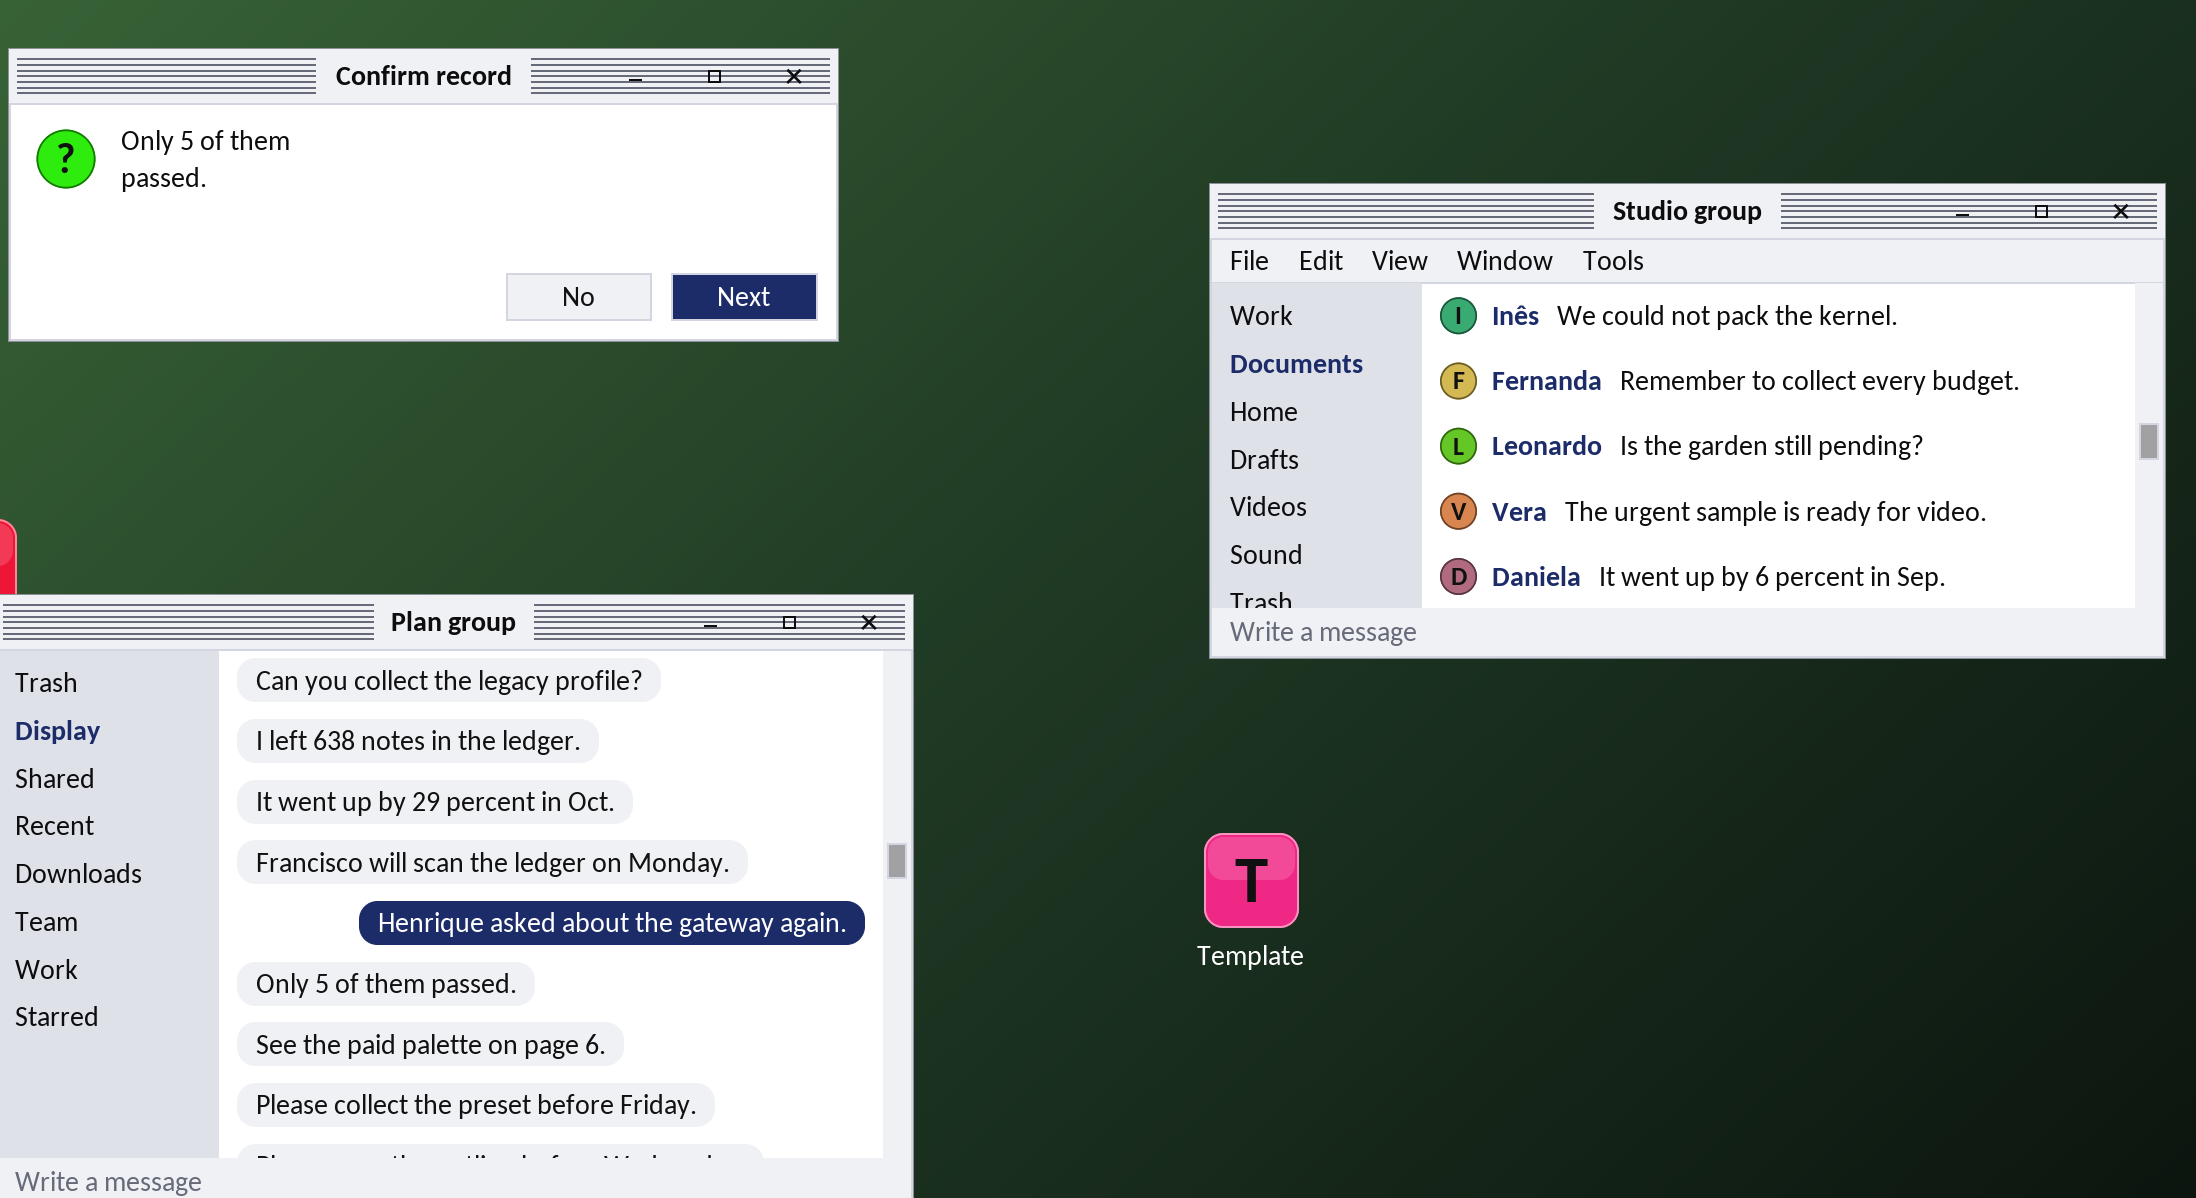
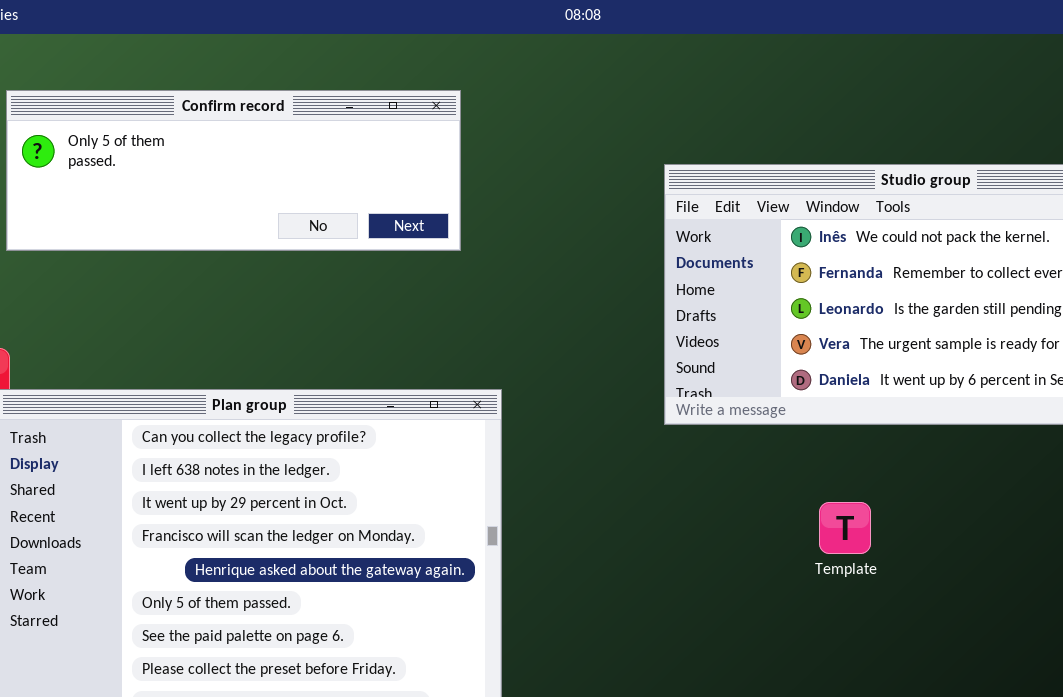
Template: [1204,833,1299,928] -> [819,502,871,554], moved

